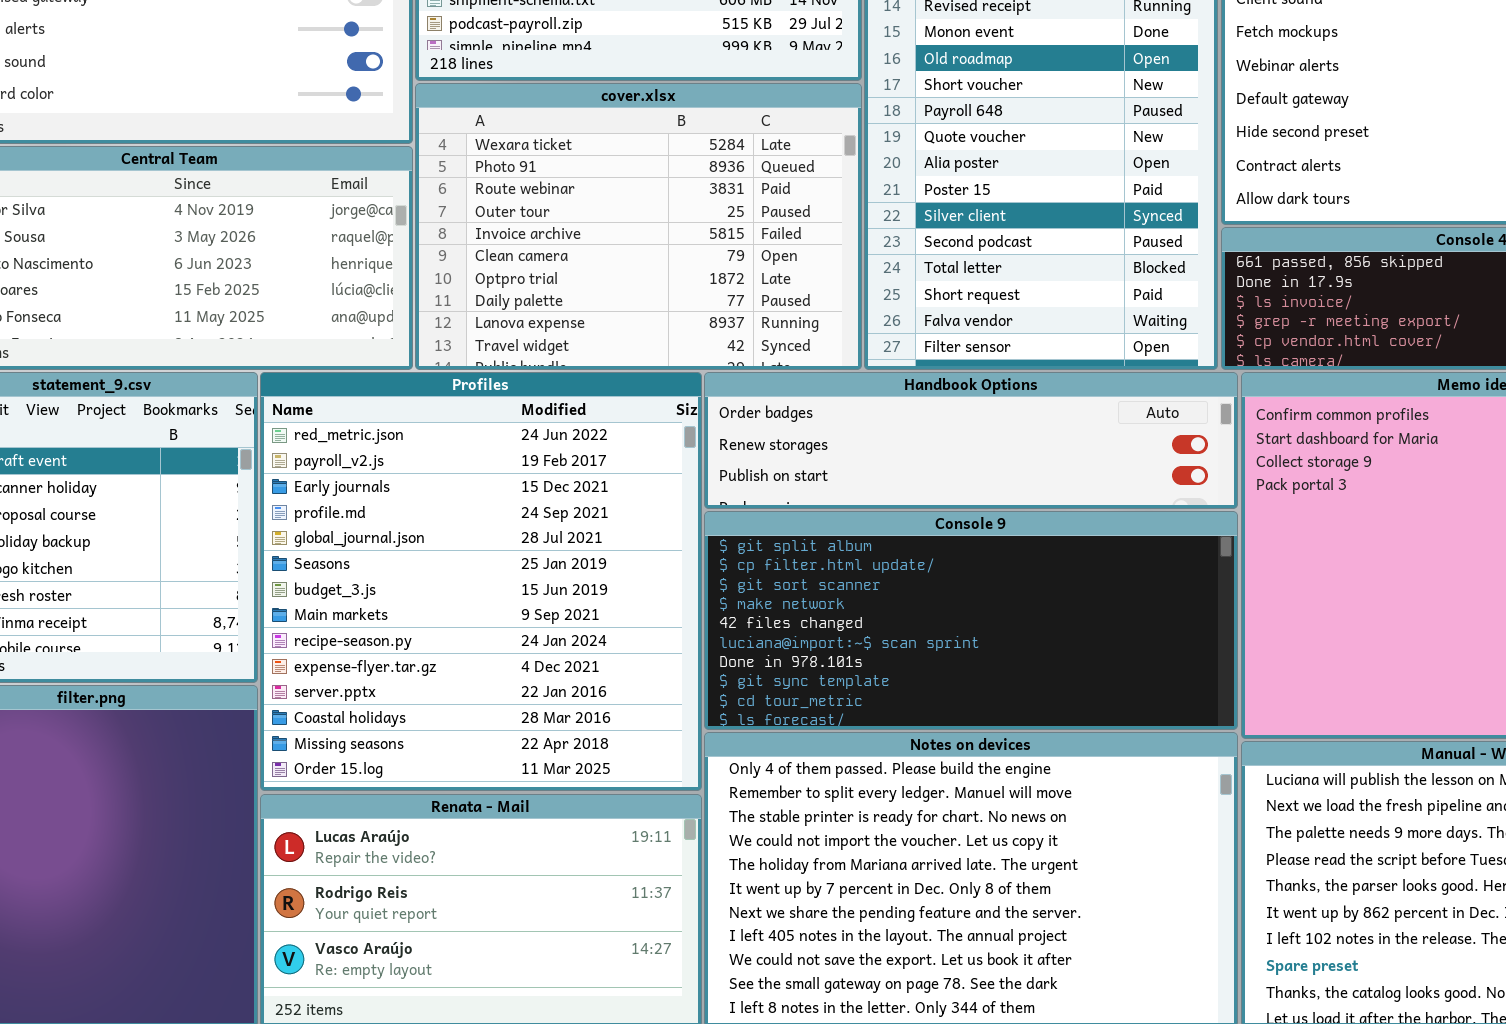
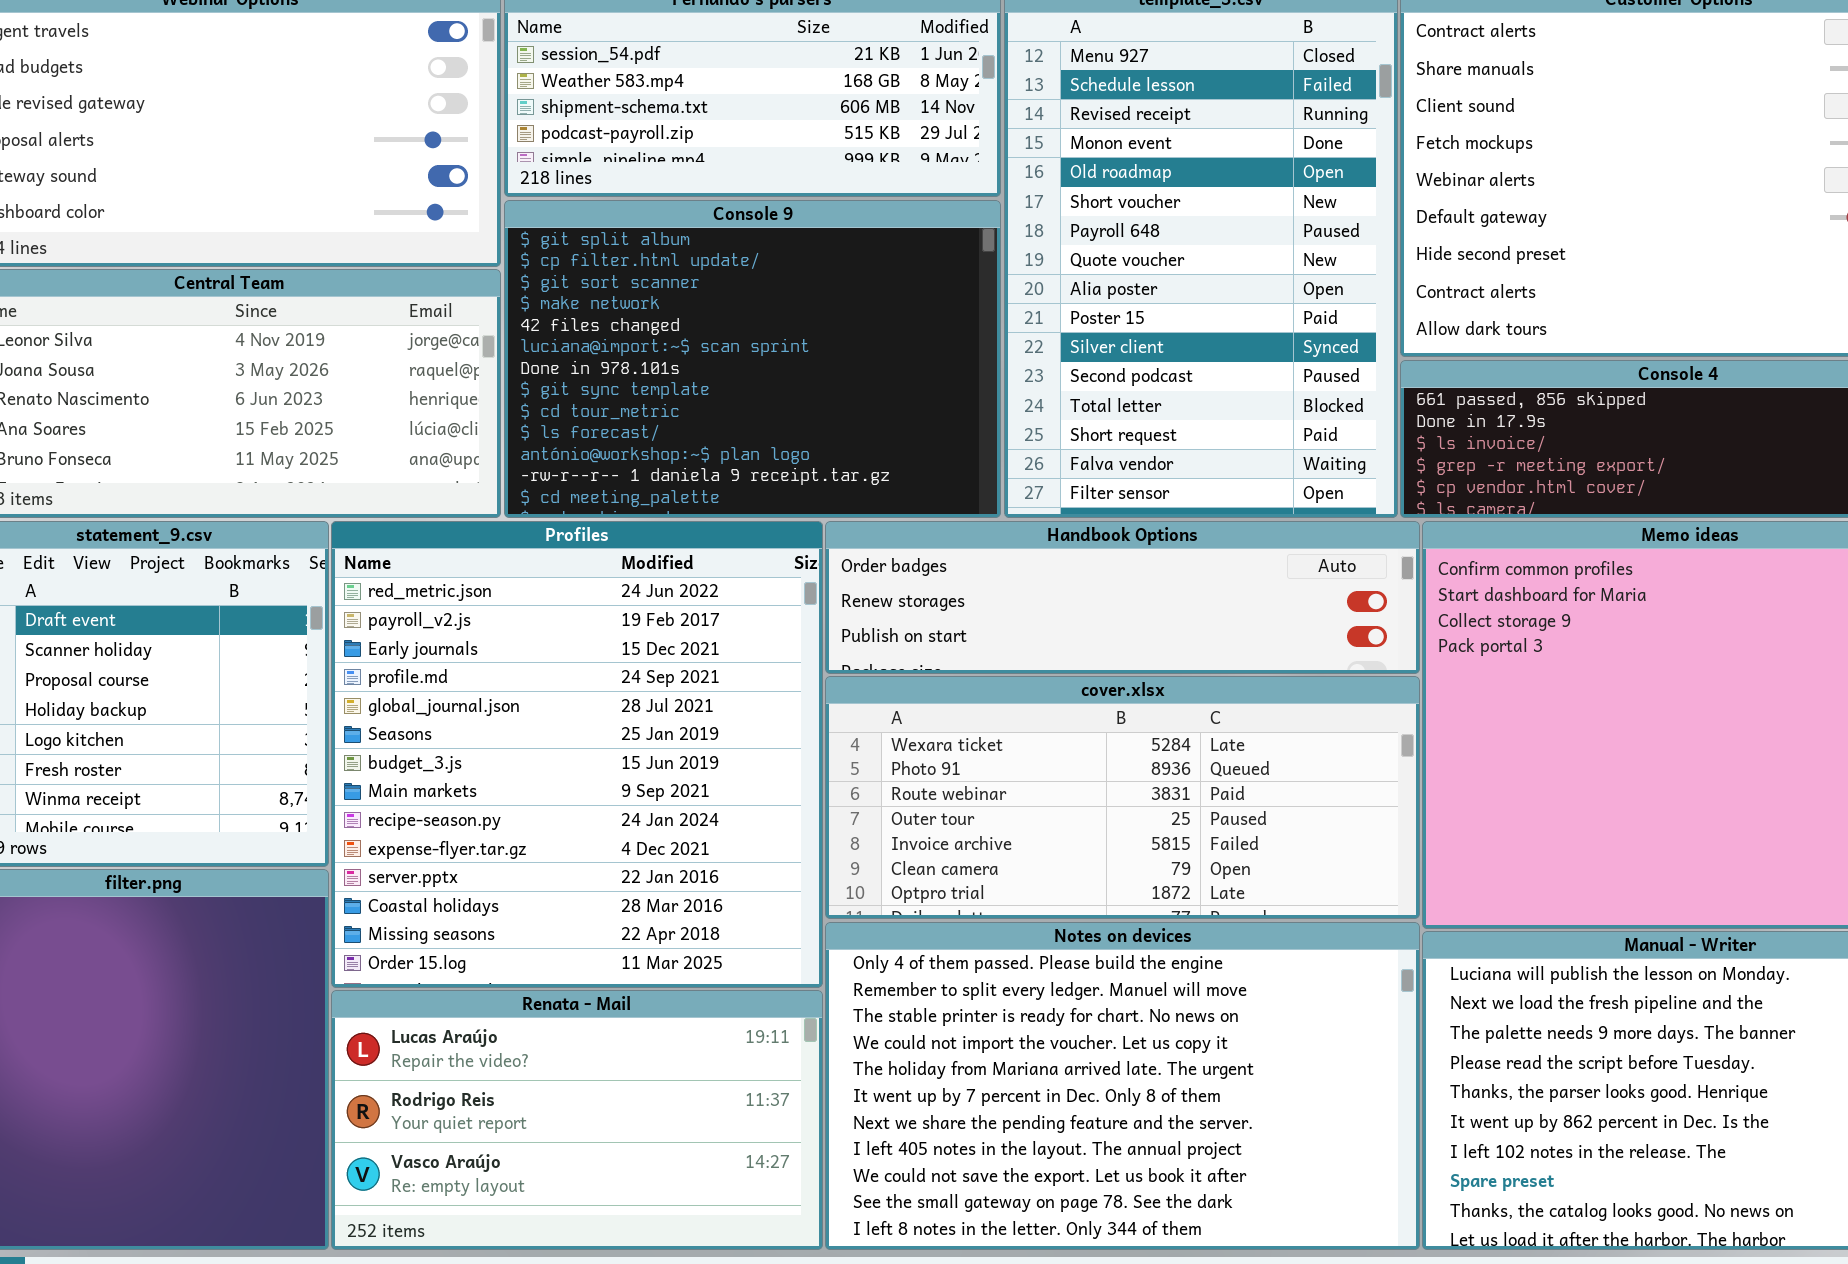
cover.xlsx: [415,83,862,370] -> [825,676,1420,919], moved, resized
Console 9: [704,511,1238,730] -> [504,200,1001,518], moved, resized

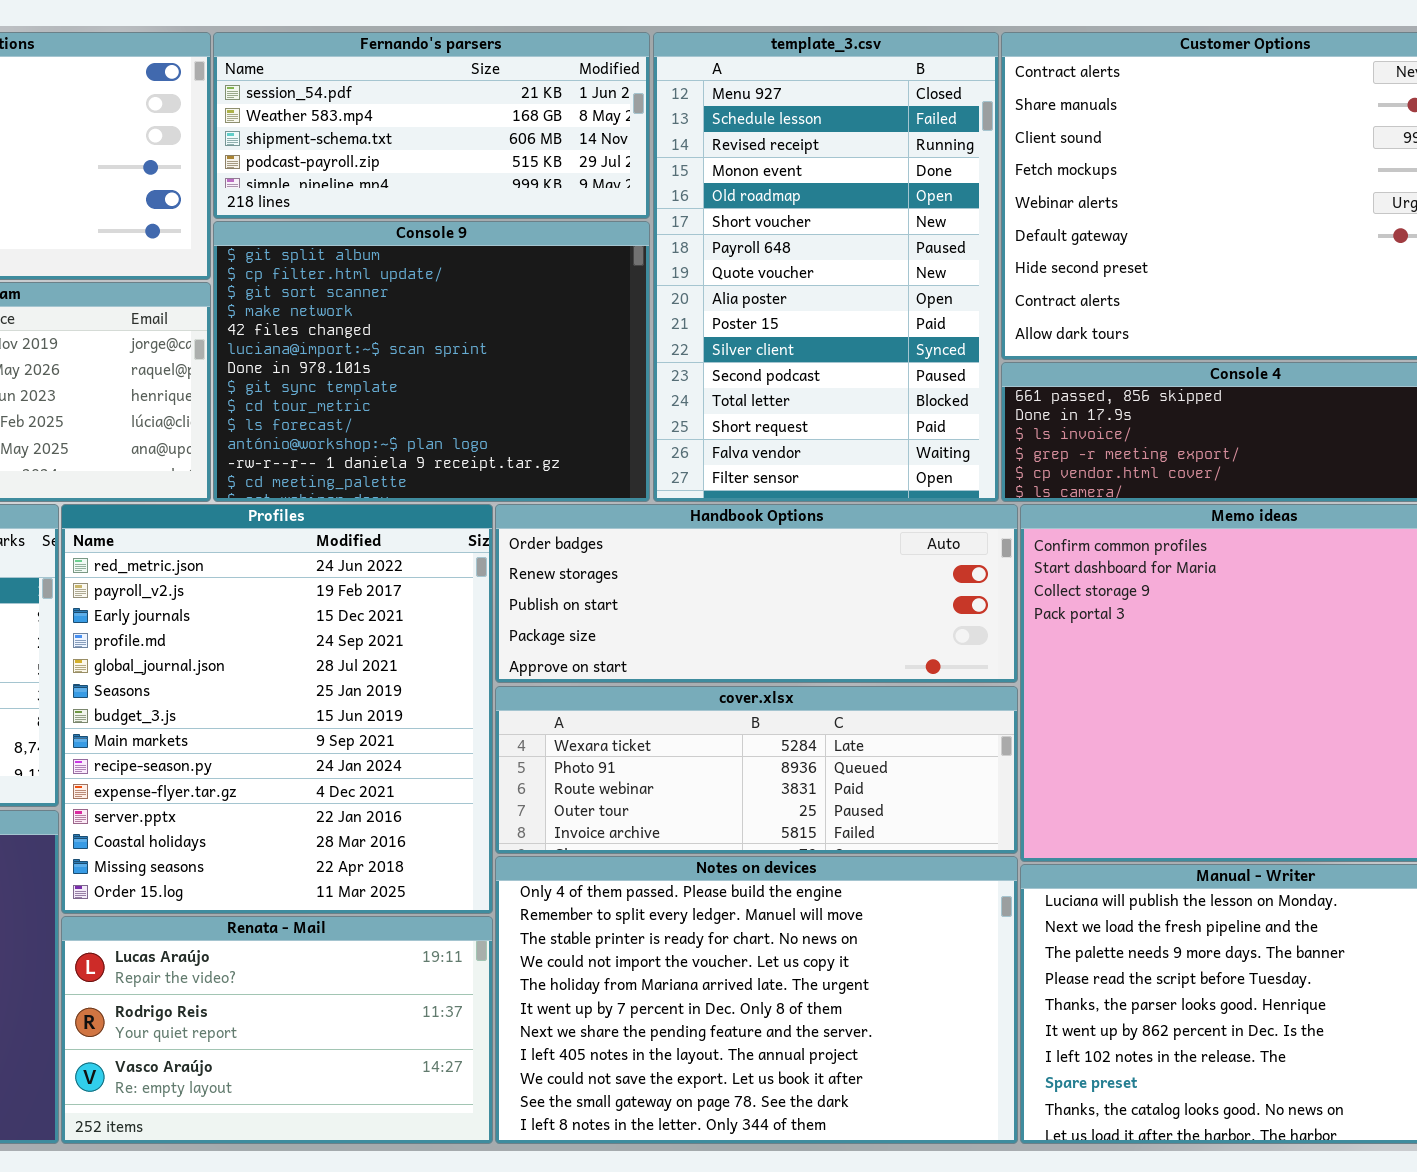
Handbook Options: [825,521,1420,674] -> [495,504,1018,683], resized
cover.xlsx: [825,676,1420,919] -> [495,686,1018,854], resized

